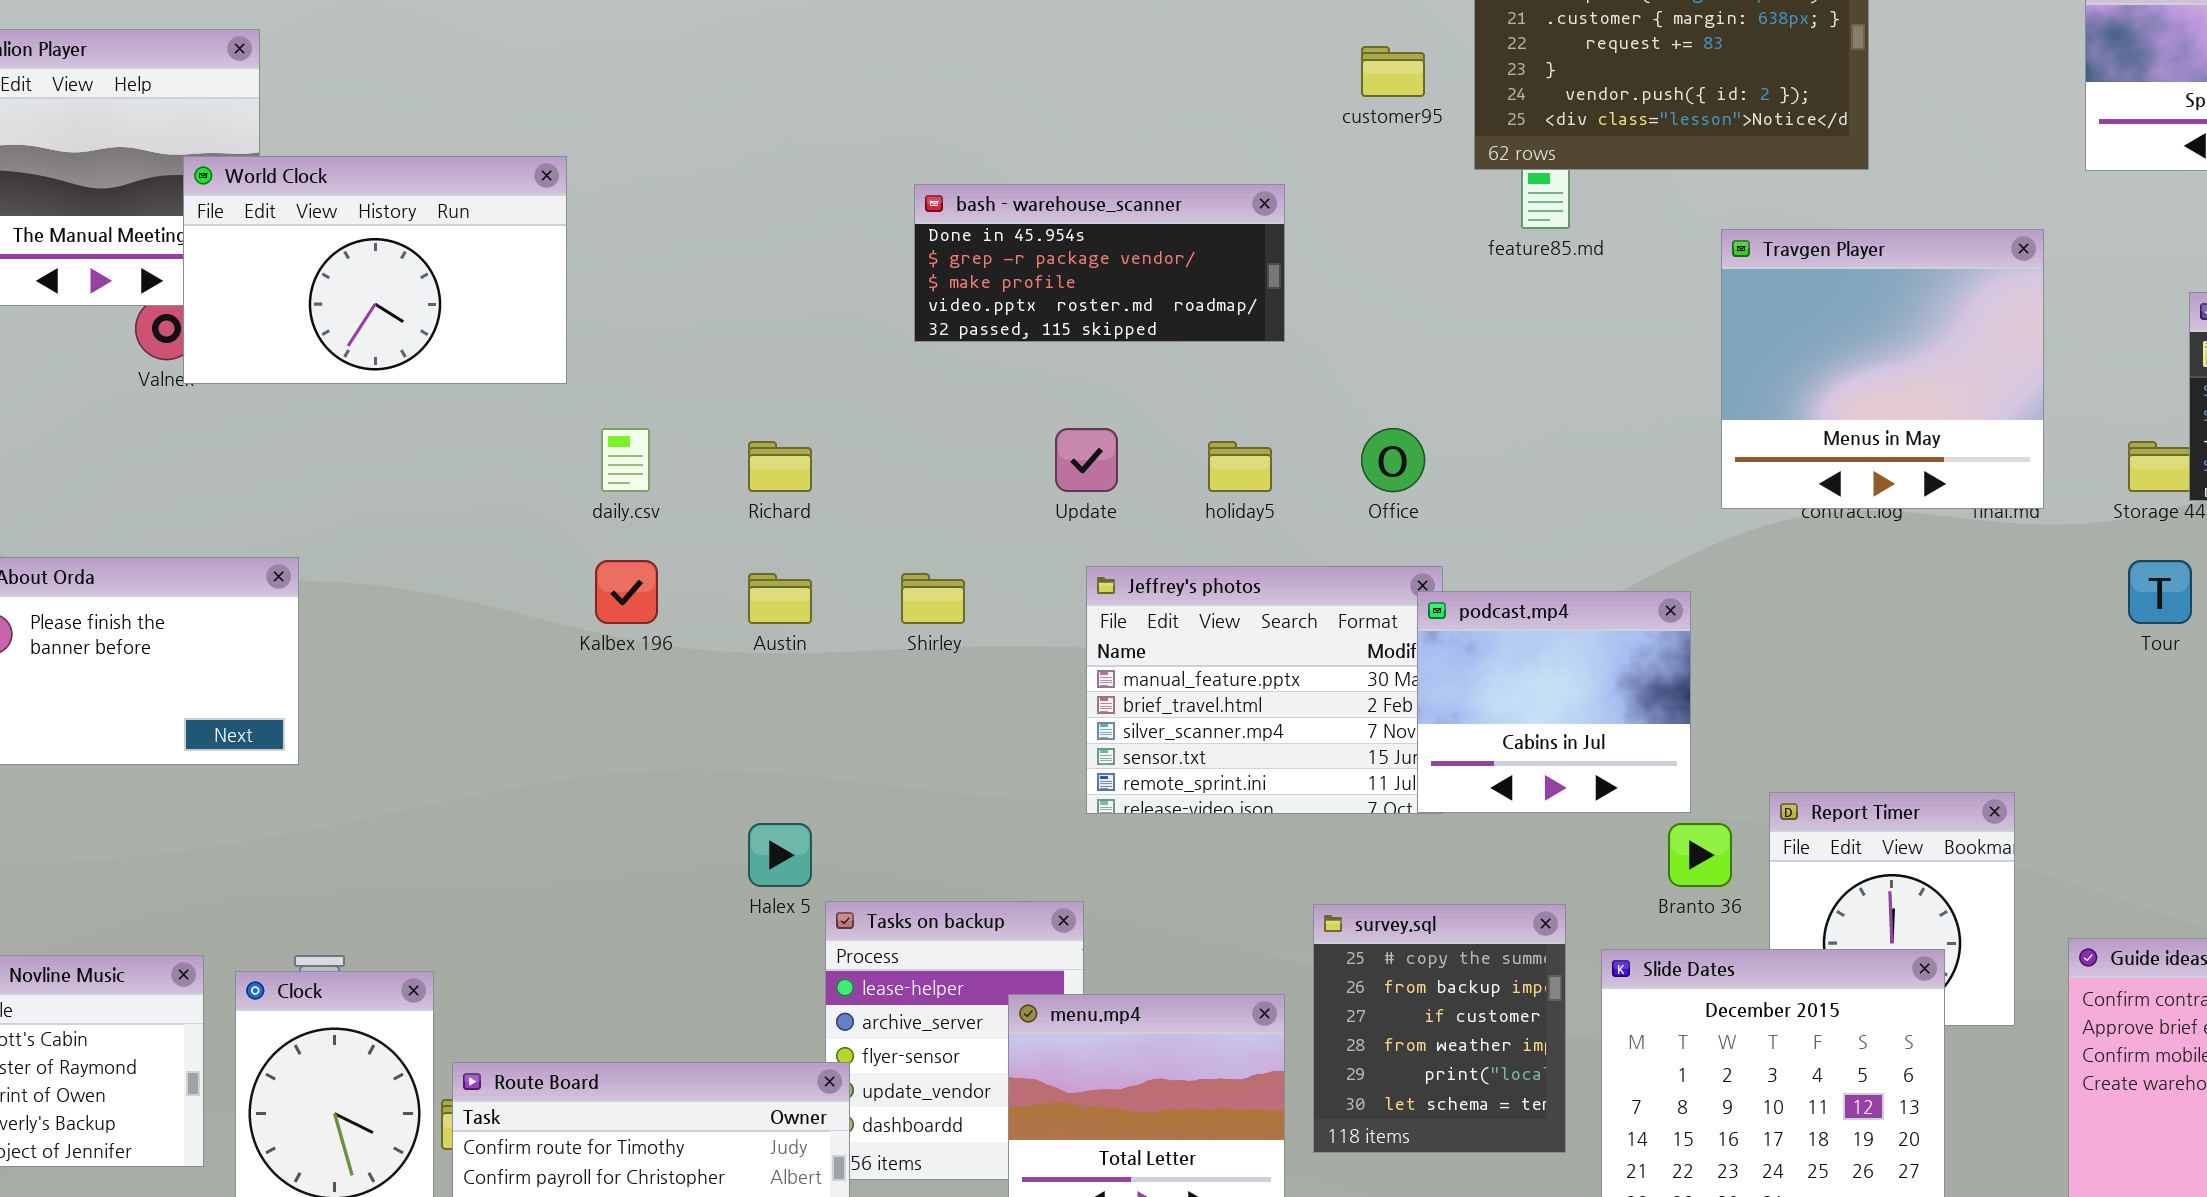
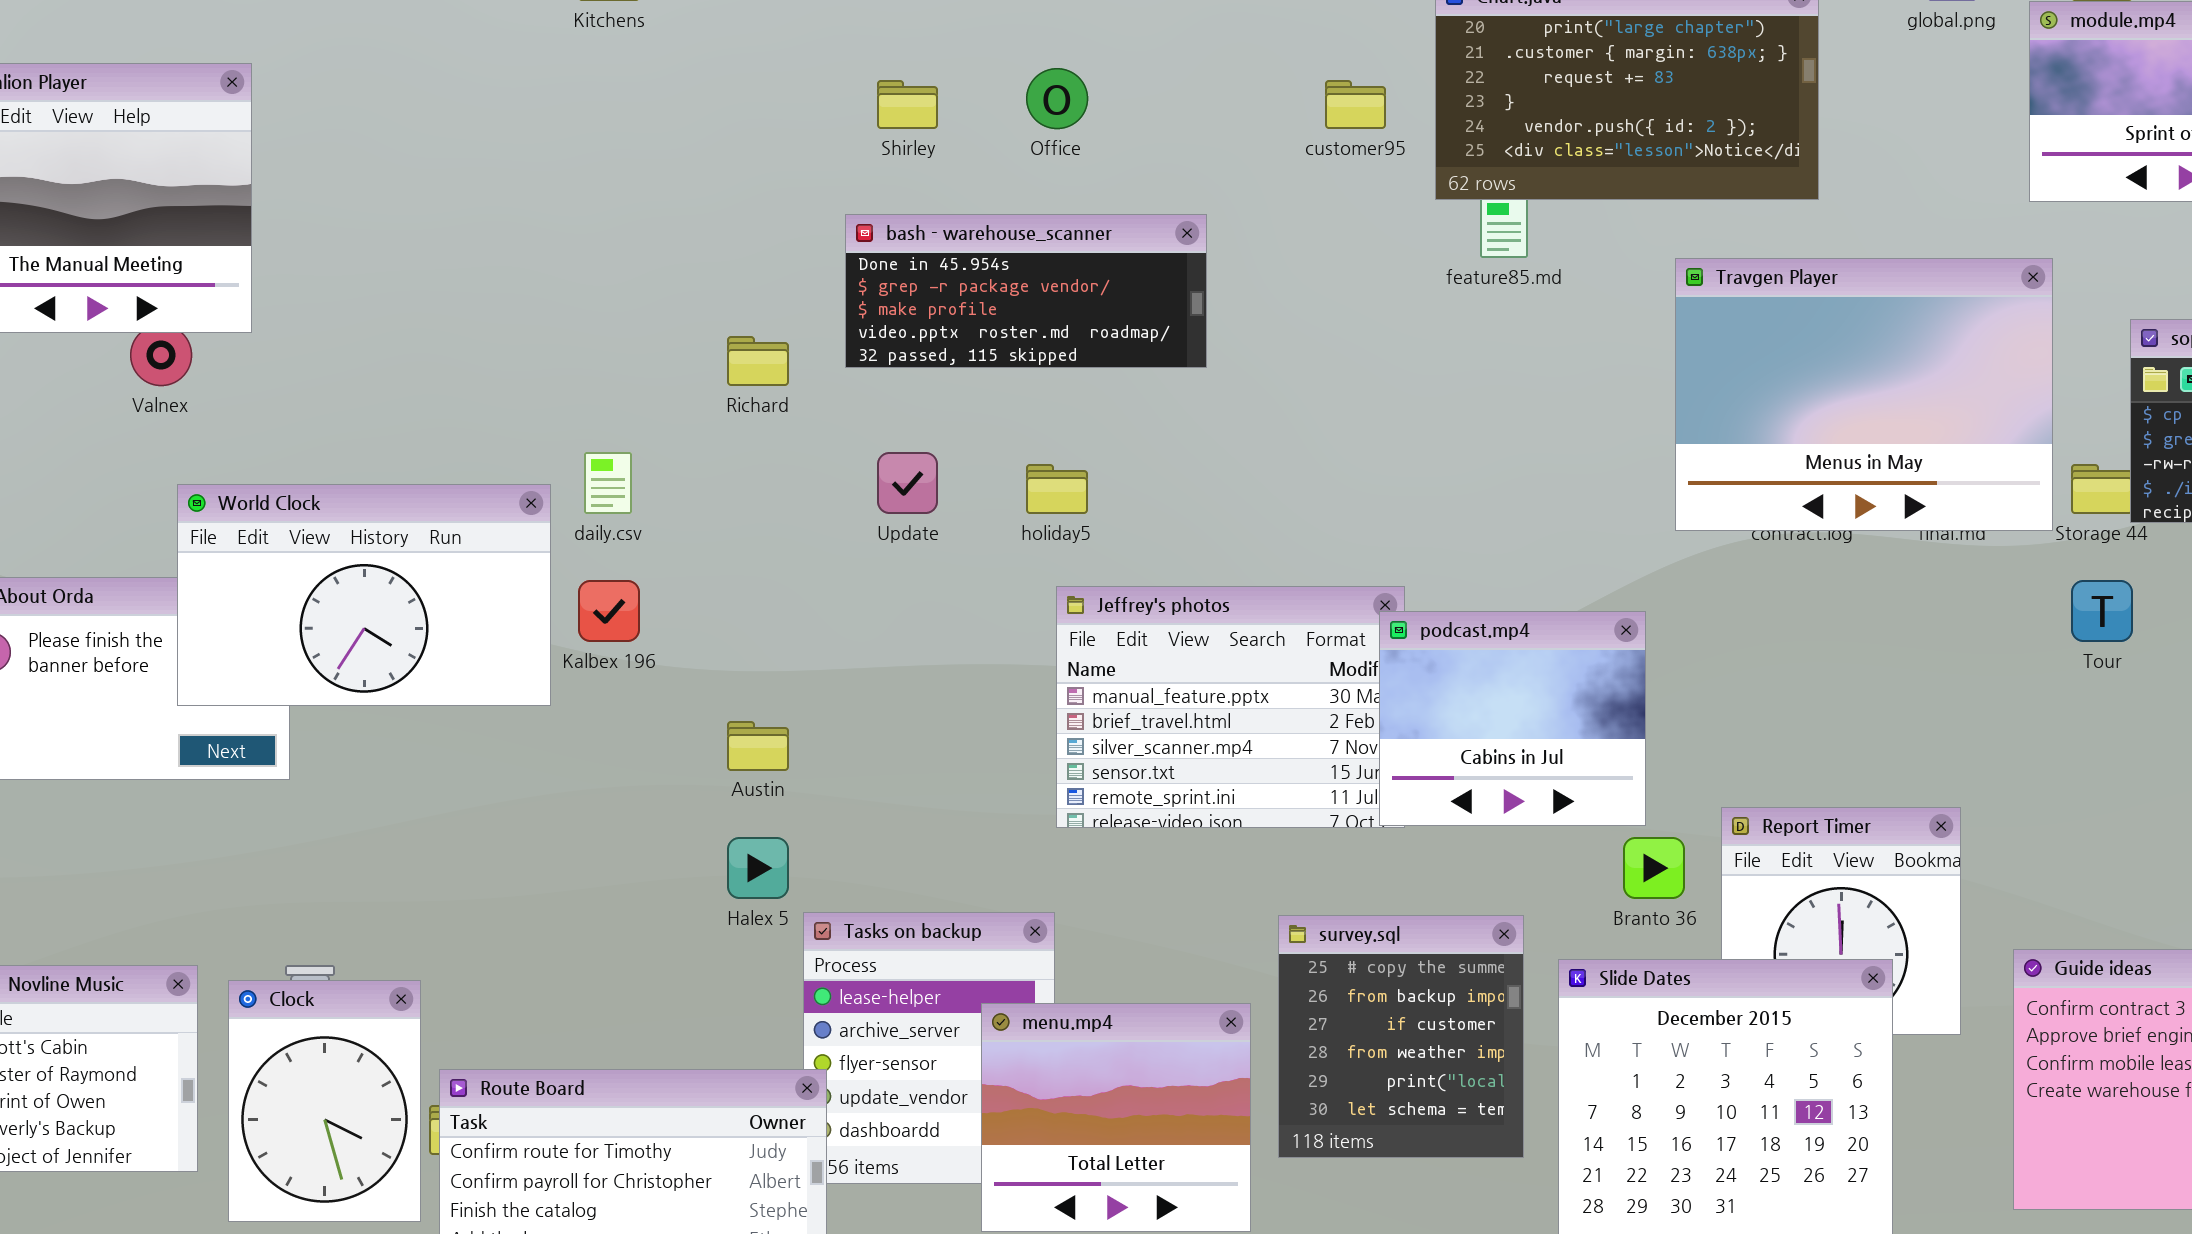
World Clock: [183,156,567,384] -> [177,484,551,706], moved
bash - warehouse_scanner: [914,184,1285,342] -> [845,214,1207,368], moved
Travgen Player: [1721,229,2044,509] -> [1675,258,2053,531], resized
Update: [1055,428,1118,492] -> [877,452,938,514], moved
Office: [1361,428,1425,492] -> [1026,68,1088,129], moved
Richard: [748,441,812,492] -> [727,336,789,386], moved
holiday5: [1208,441,1272,492] -> [1026,464,1088,514], moved
Austin: [748,573,812,624] -> [727,721,789,771], moved
Shirley: [901,573,965,624] -> [877,80,938,129], moved

